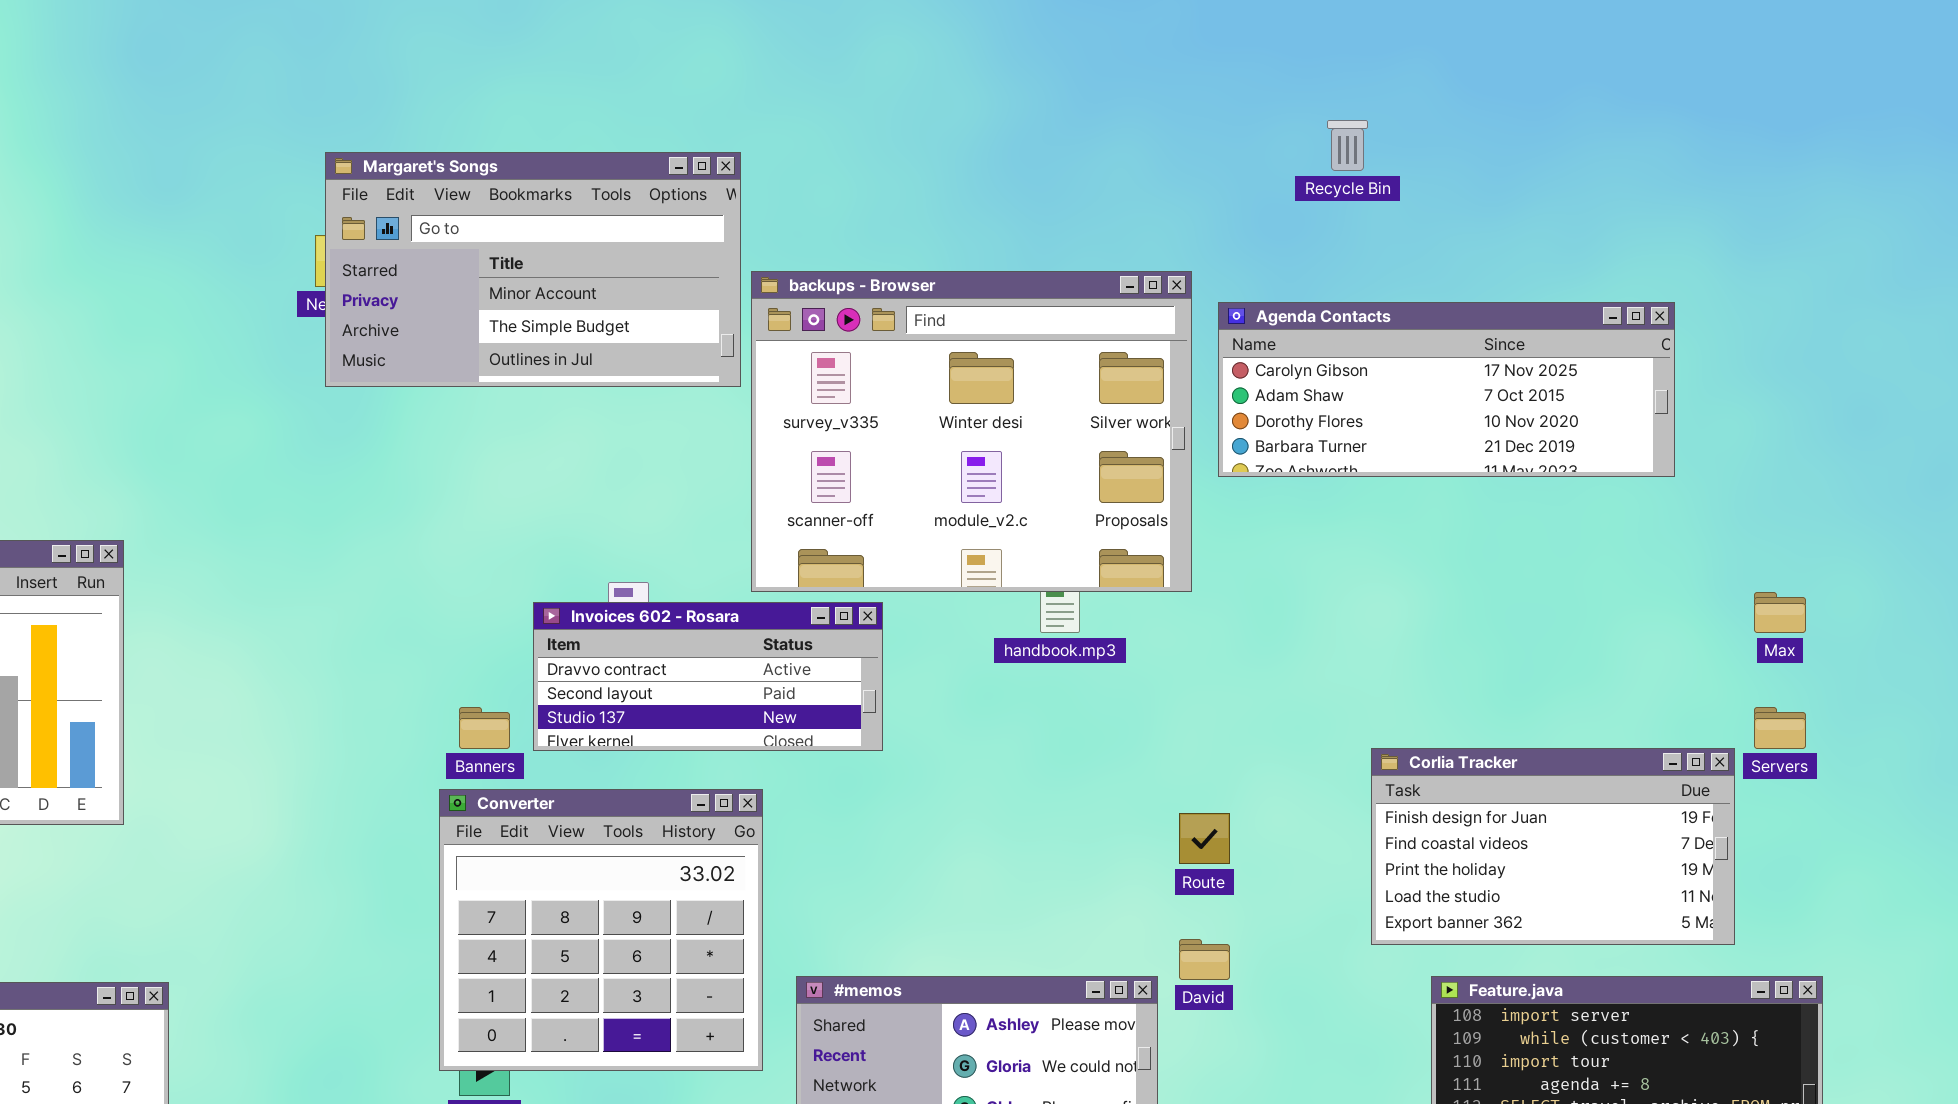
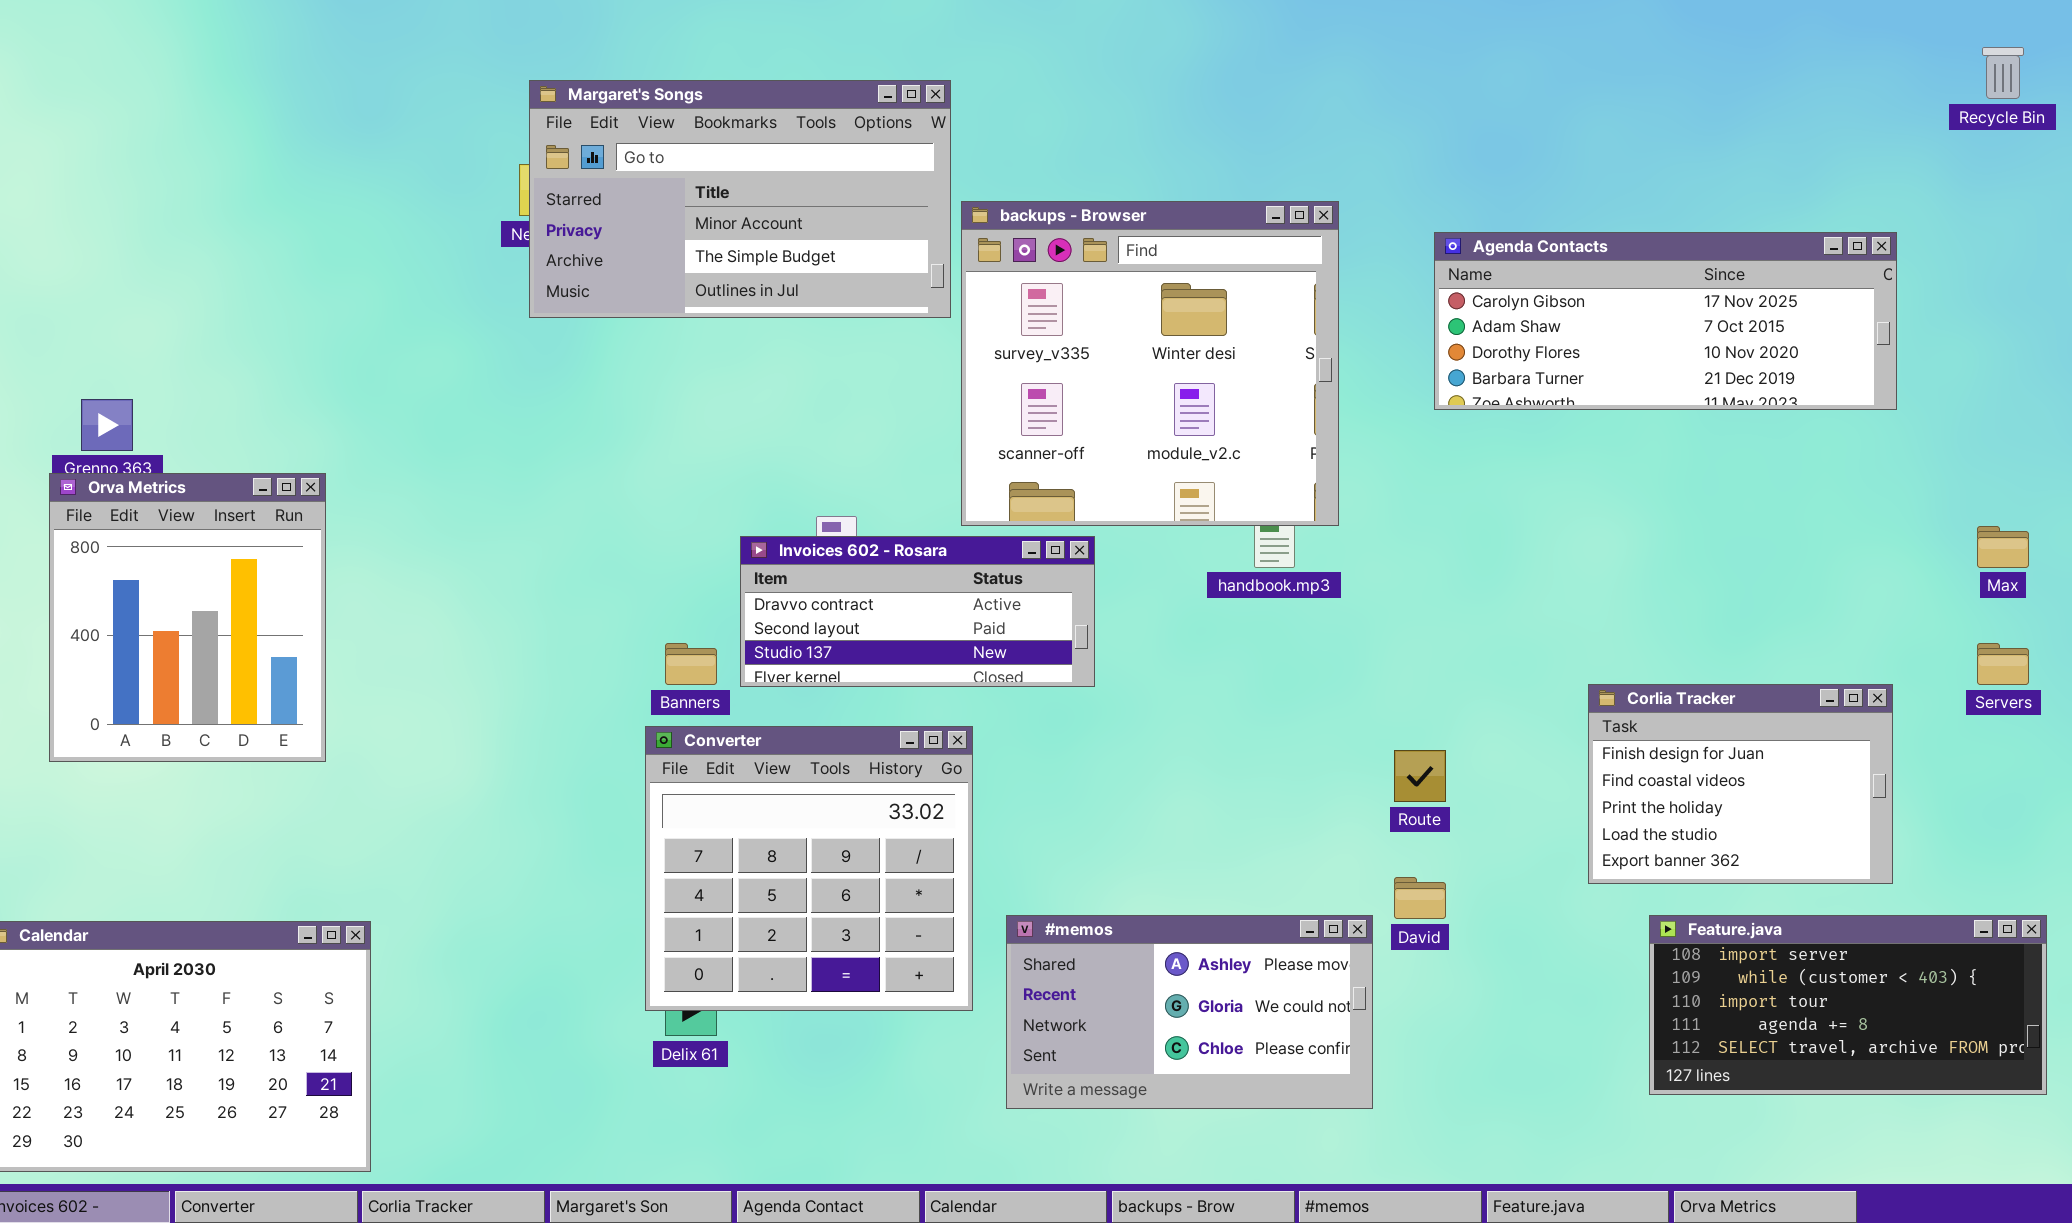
Recycle Bin: [1327,120,1368,171] -> [1982,47,2024,99], moved
backups - Browser: [751,271,1192,592] -> [961,201,1339,526], resized
Corlia Tracker: [1371,748,1735,945] -> [1588,684,1893,884], resized

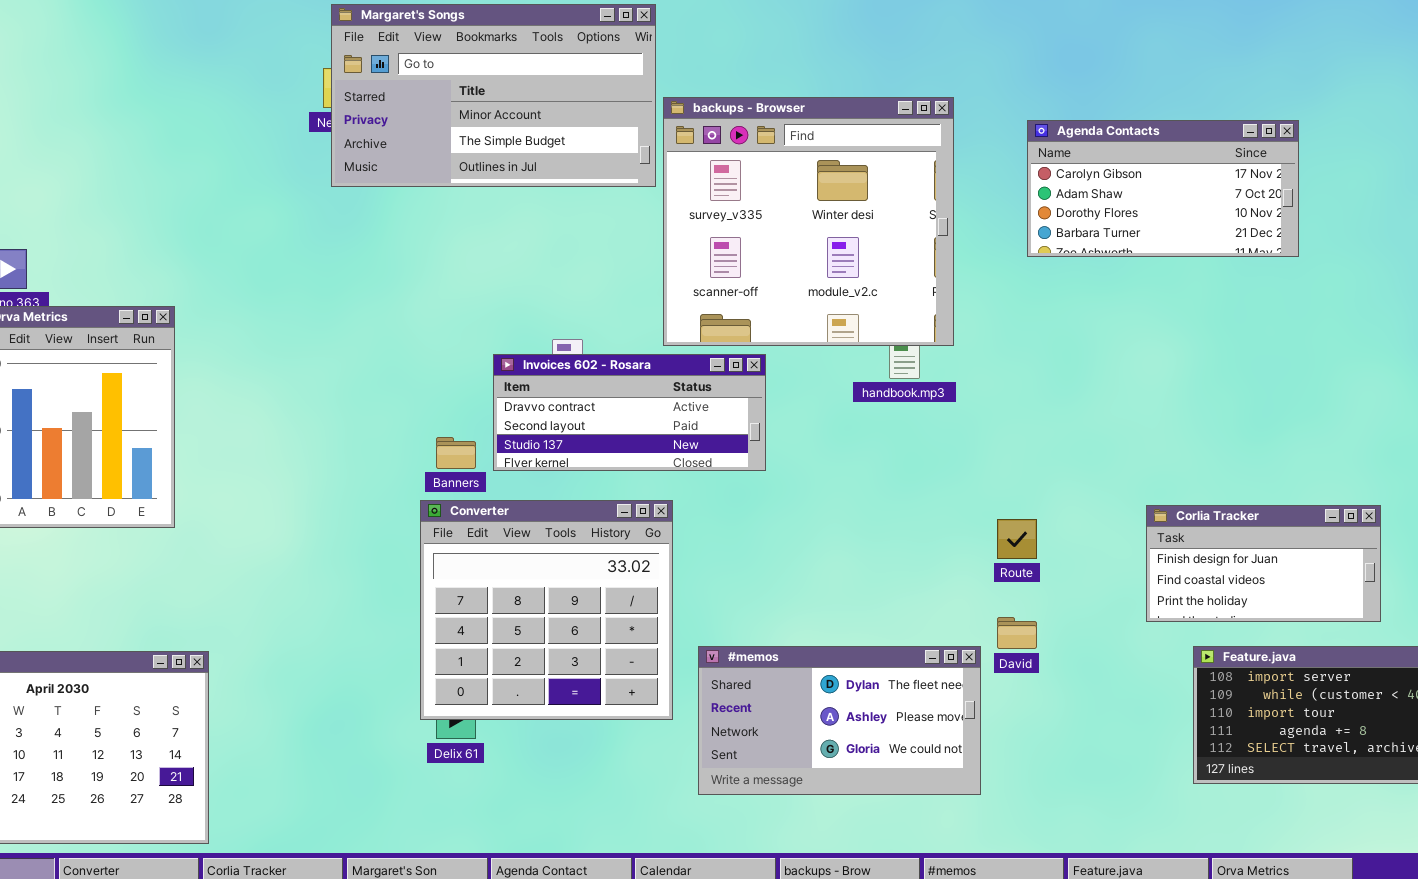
Agenda Contacts: [1434,232,1897,410] -> [1027,120,1299,257], resized
Corlia Tracker: [1588,684,1893,884] -> [1146,505,1381,622], resized
#memos: [1006,915,1373,1109] -> [698,646,981,795], scrolled up 1 row

